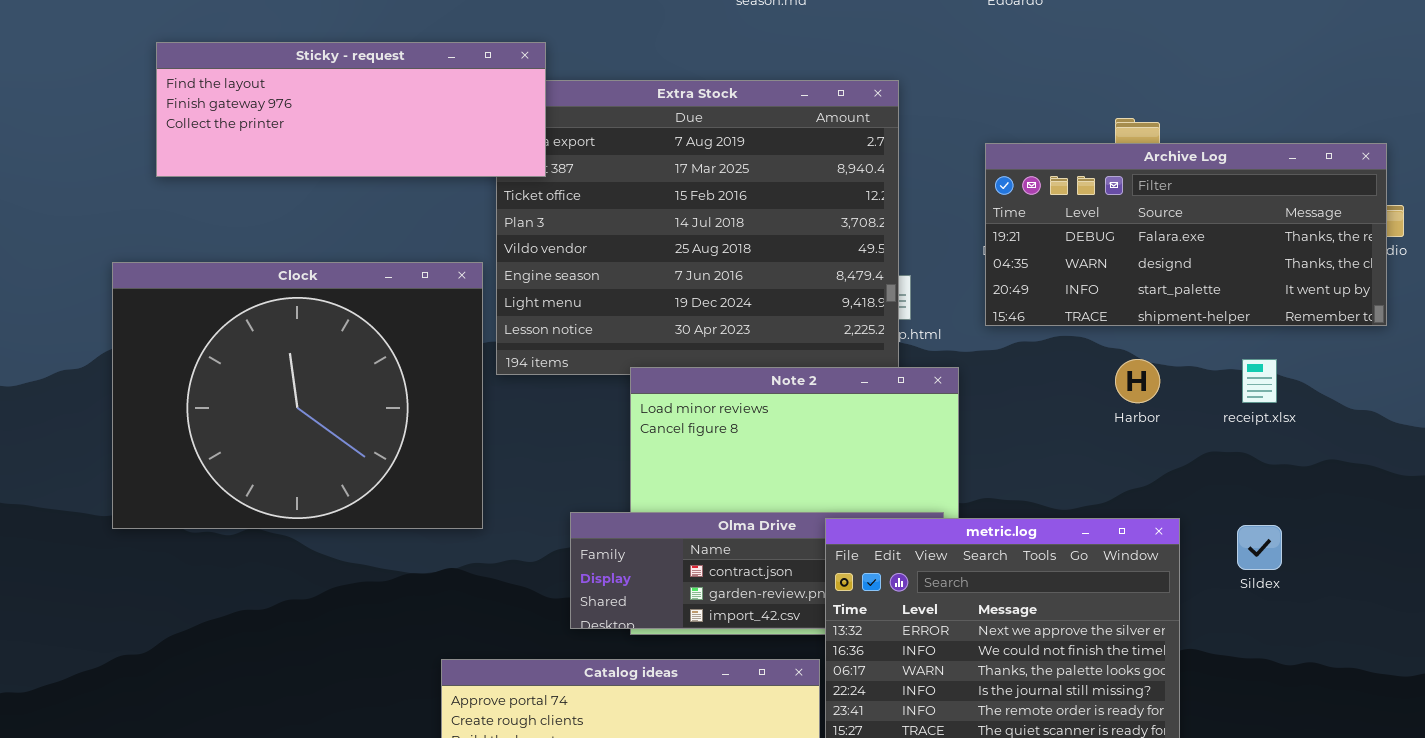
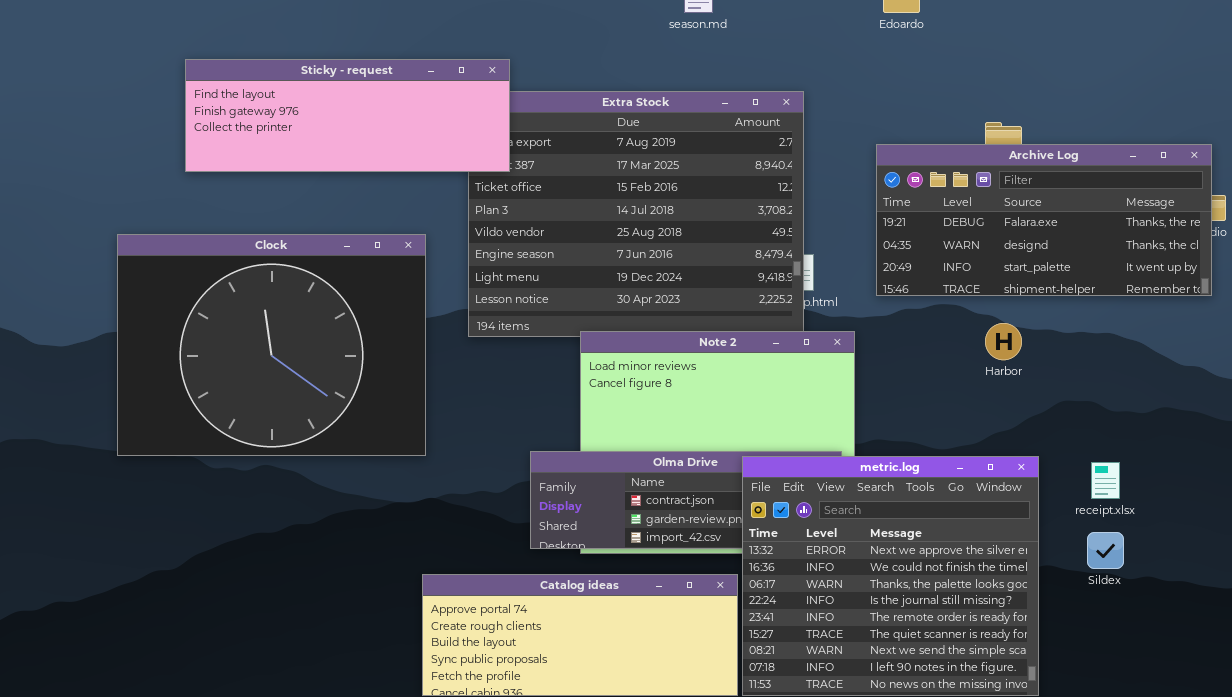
Clock: [112,262,483,529] -> [117,234,426,456], moved
receipt.xlsx: [1242,359,1277,403] -> [1091,462,1120,499], moved
Sildex: [1237,525,1282,570] -> [1087,532,1124,569], moved

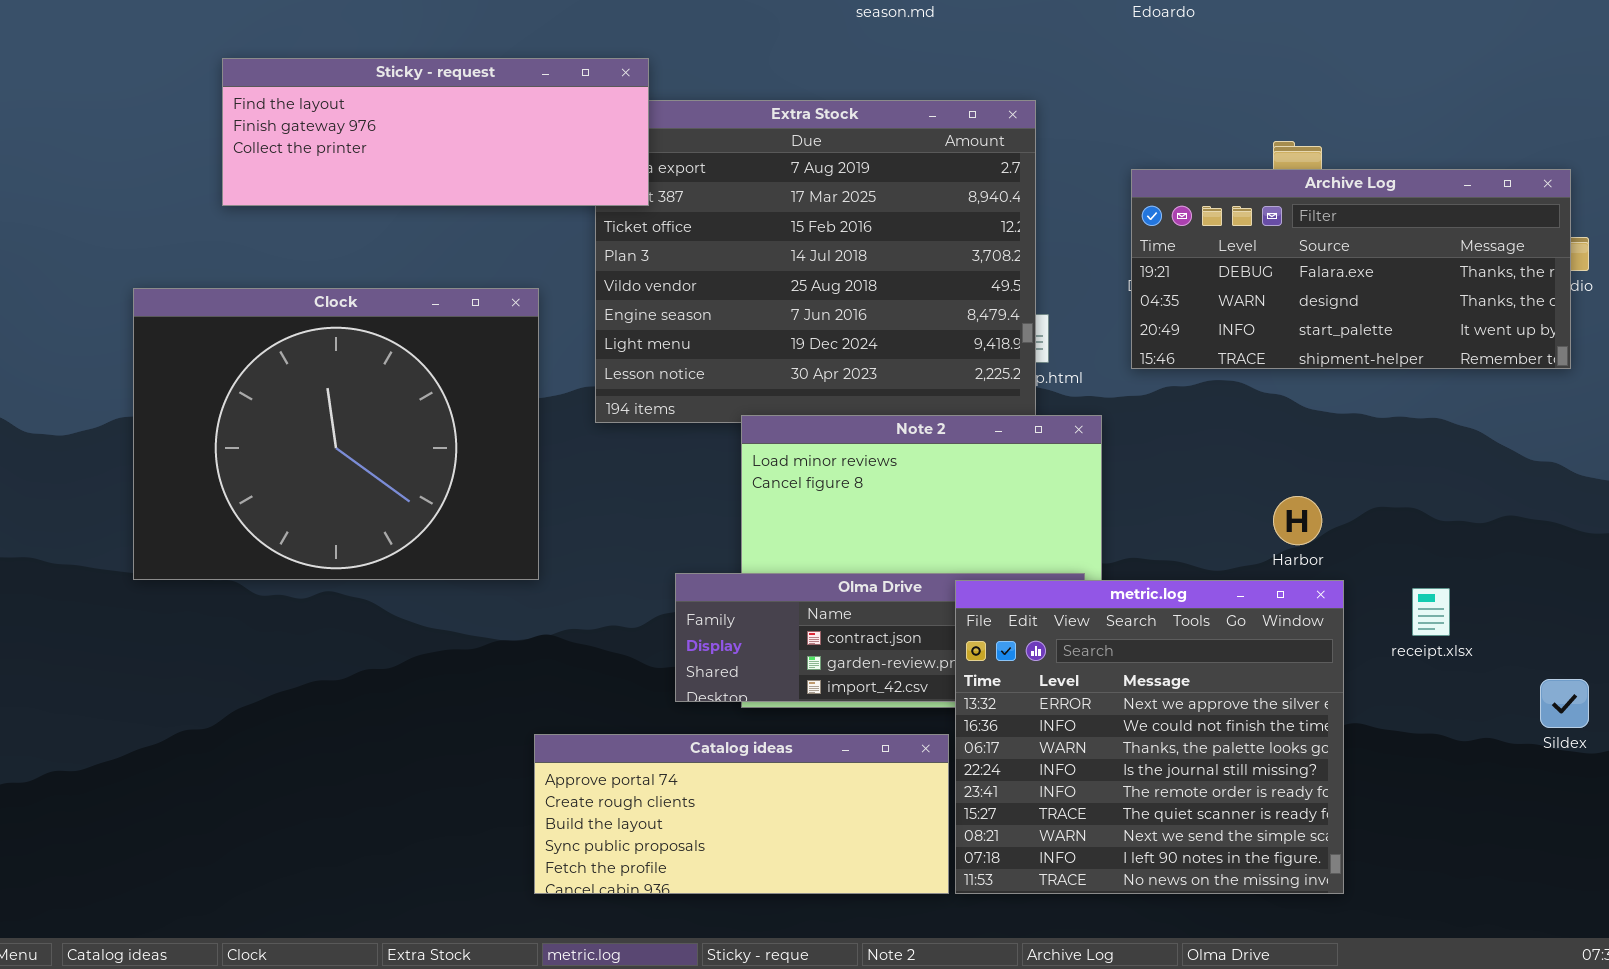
Harbor: [985,323,1022,360] -> [1273,496,1322,545], moved
Sildex: [1087,532,1124,569] -> [1540,679,1589,728], moved

